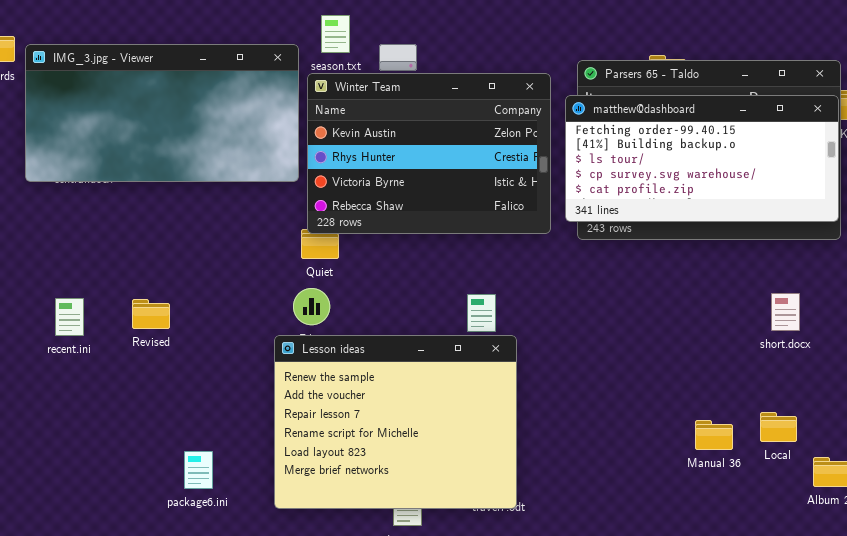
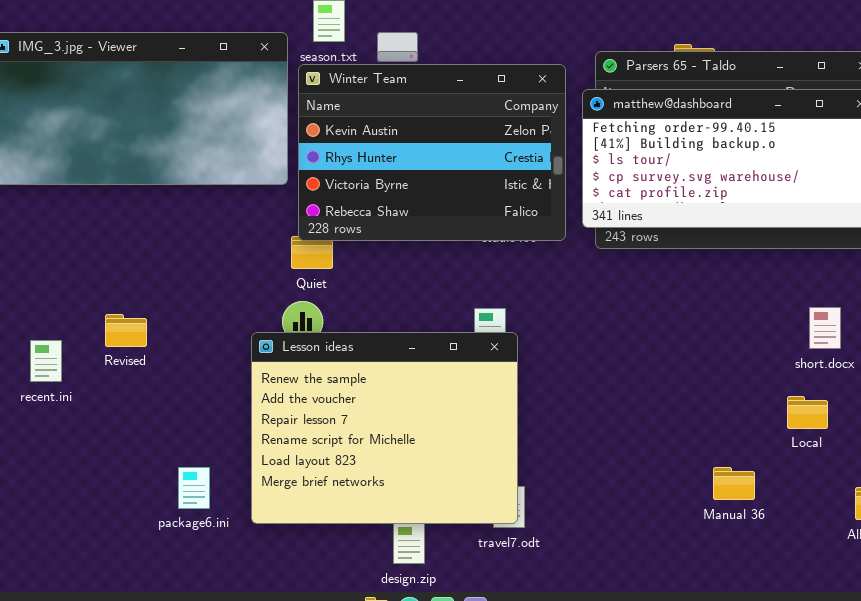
recent.ini: [55,298,84,336] -> [30,340,62,382], moved
Lesson ideas: [274,335,517,509] -> [251,332,518,524], moved
Local: [760,412,797,442] -> [787,396,828,429], moved
Manual 36: [695,420,733,450] -> [713,467,755,500], moved
package6.ini: [184,451,213,489] -> [178,467,210,509], moved

